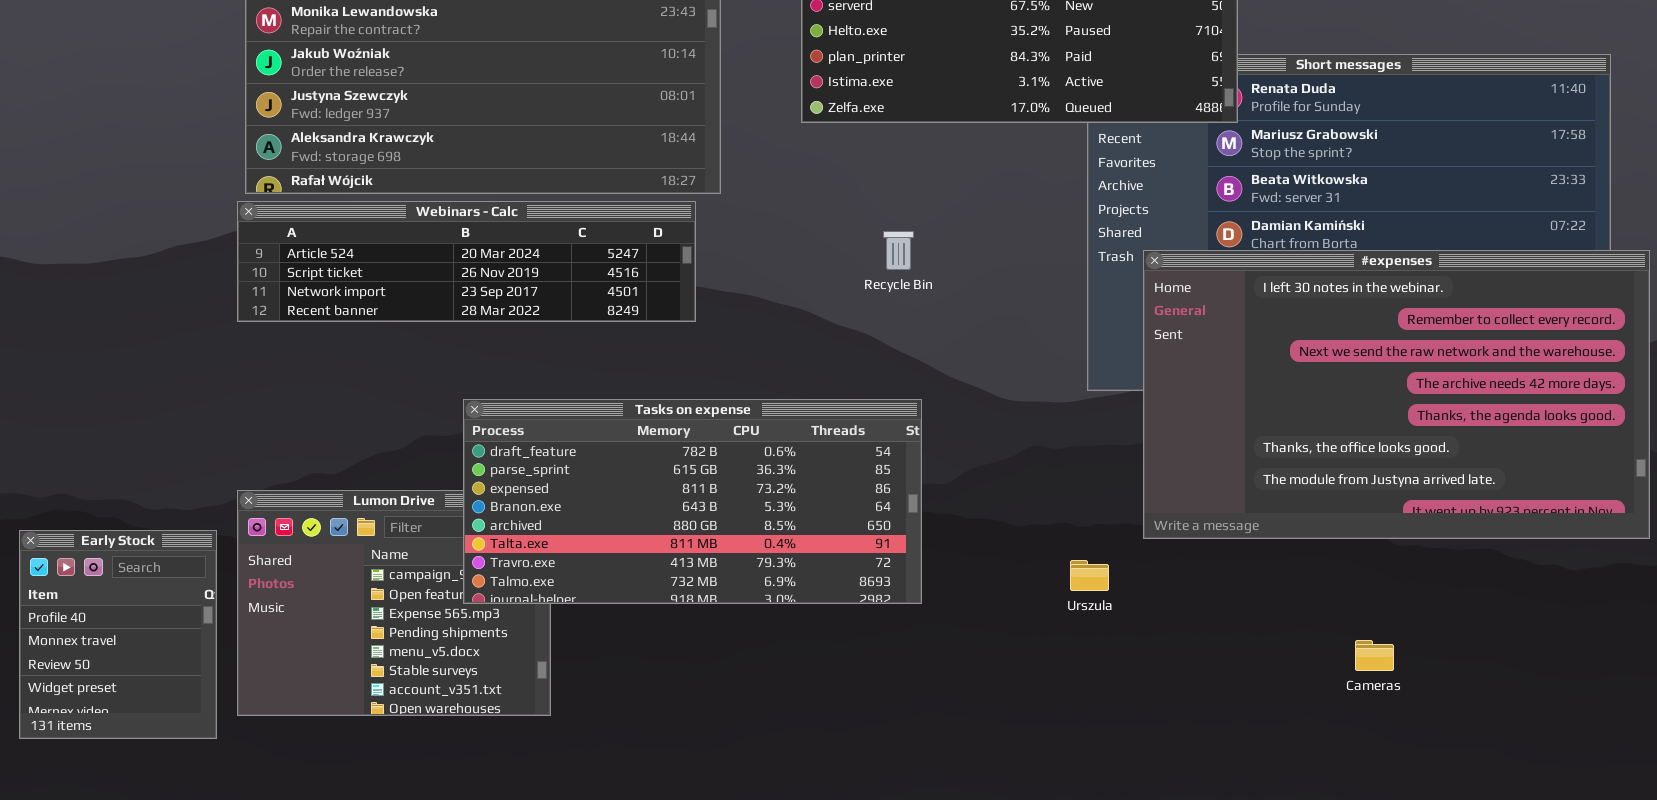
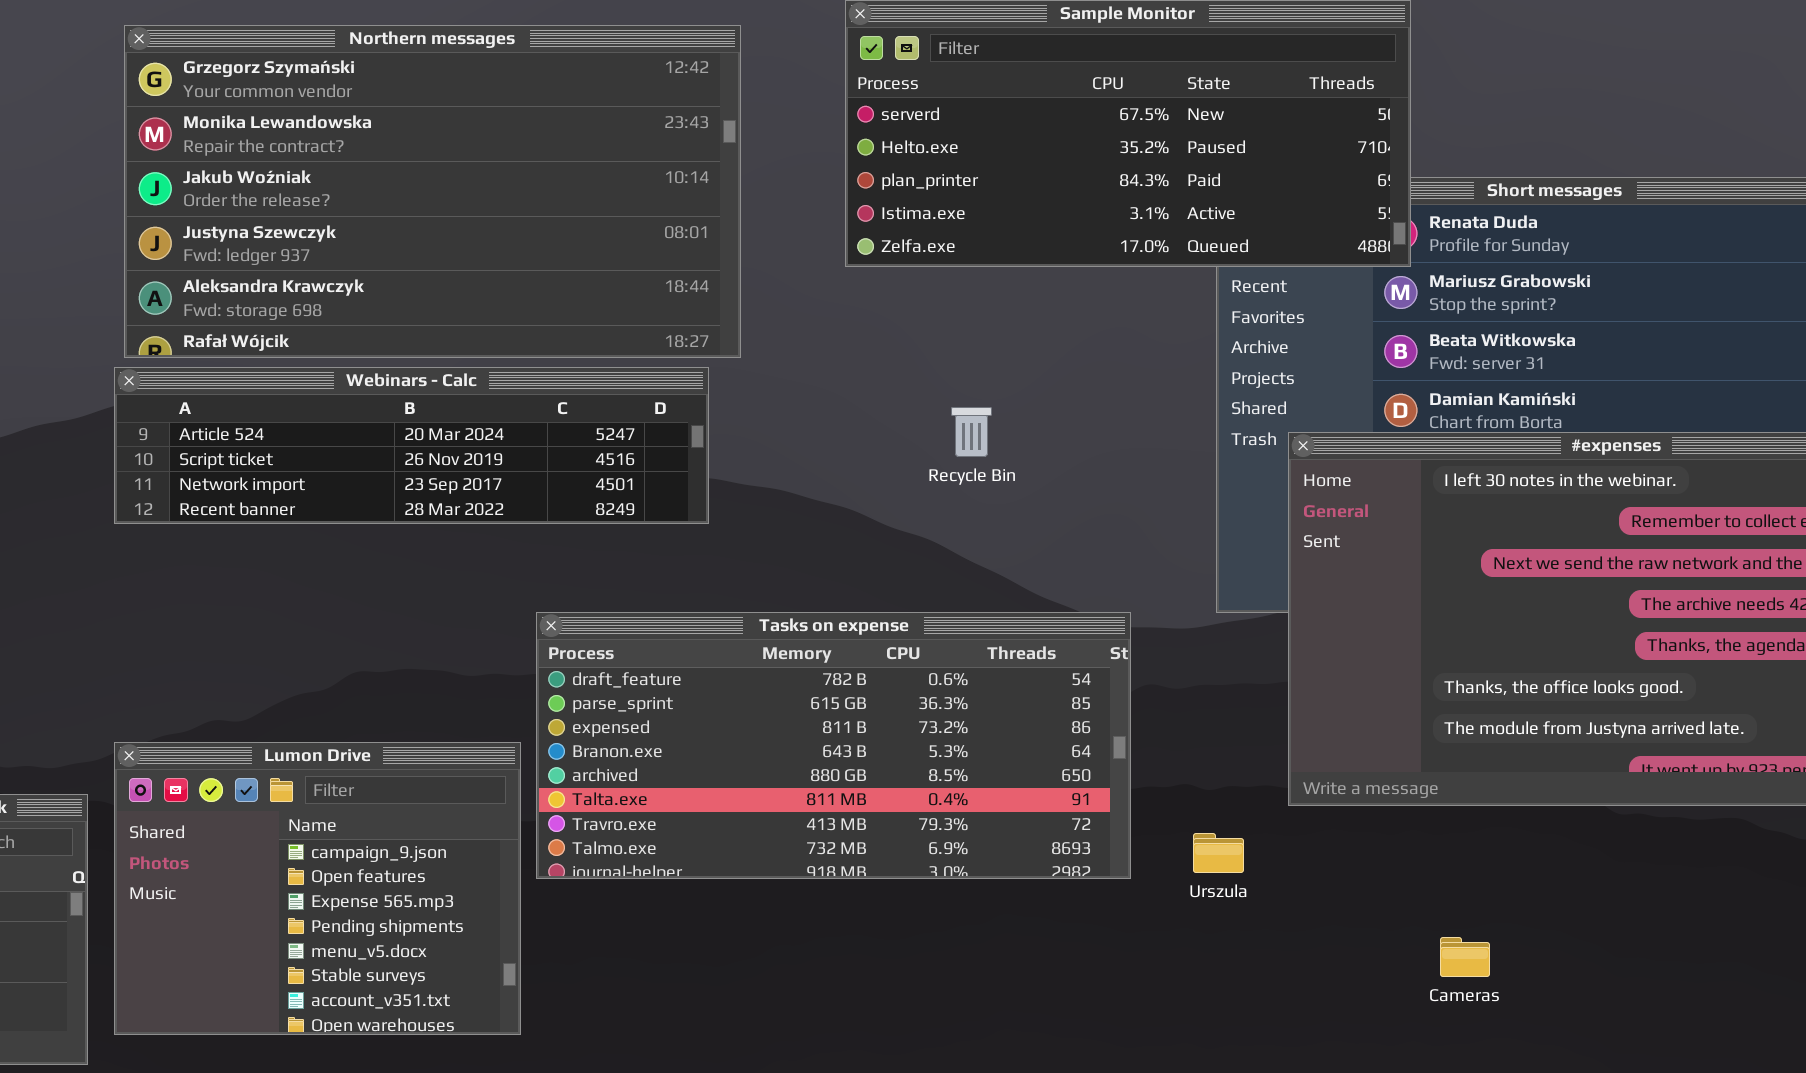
Tasks on expense: [463,399,922,604] -> [536,612,1131,879], moved
Cameras: [1355,640,1394,671] -> [1440,937,1490,977], moved

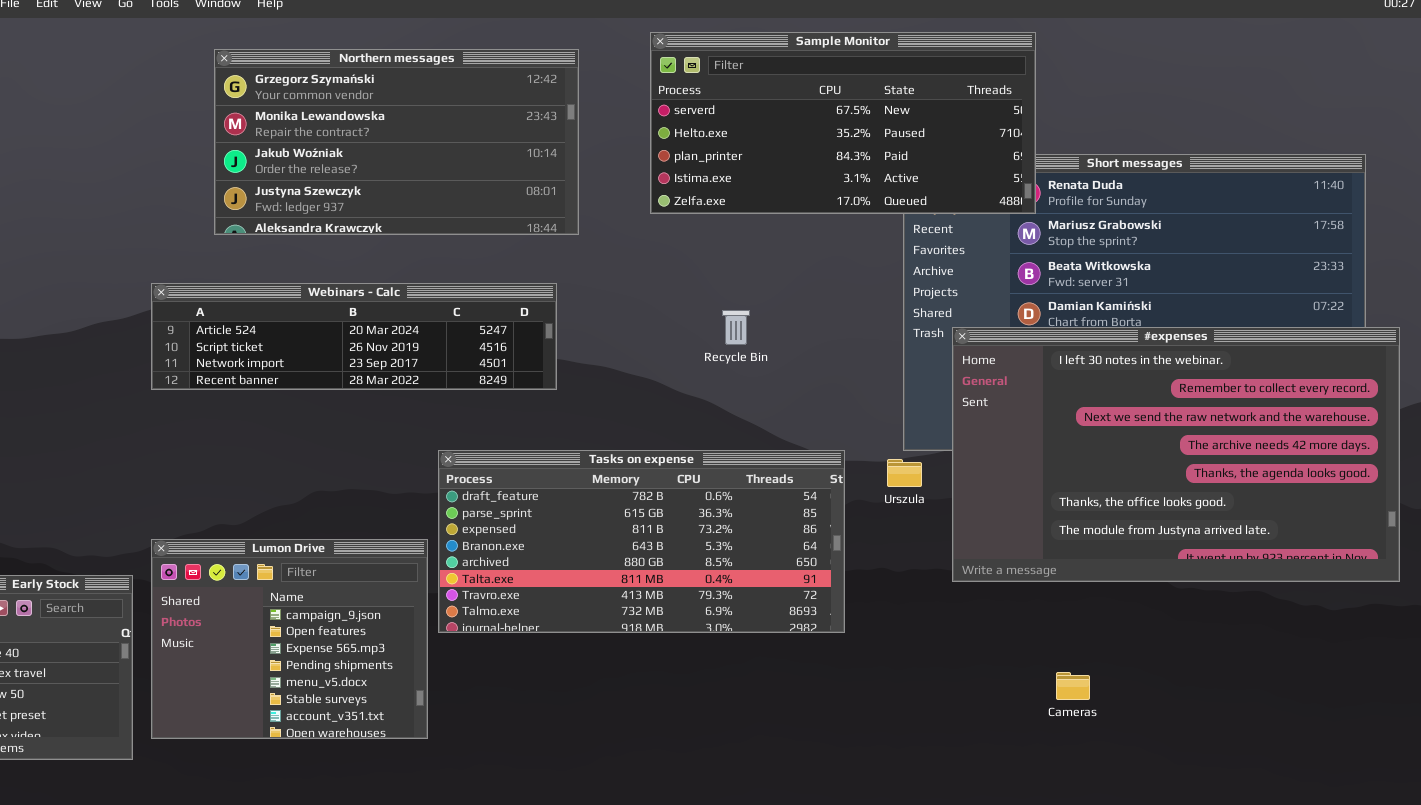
Northern messages: [124,25,741,358] -> [214,49,579,235], resized
Urszula: [1193,833,1244,873] -> [887,459,922,487], moved

